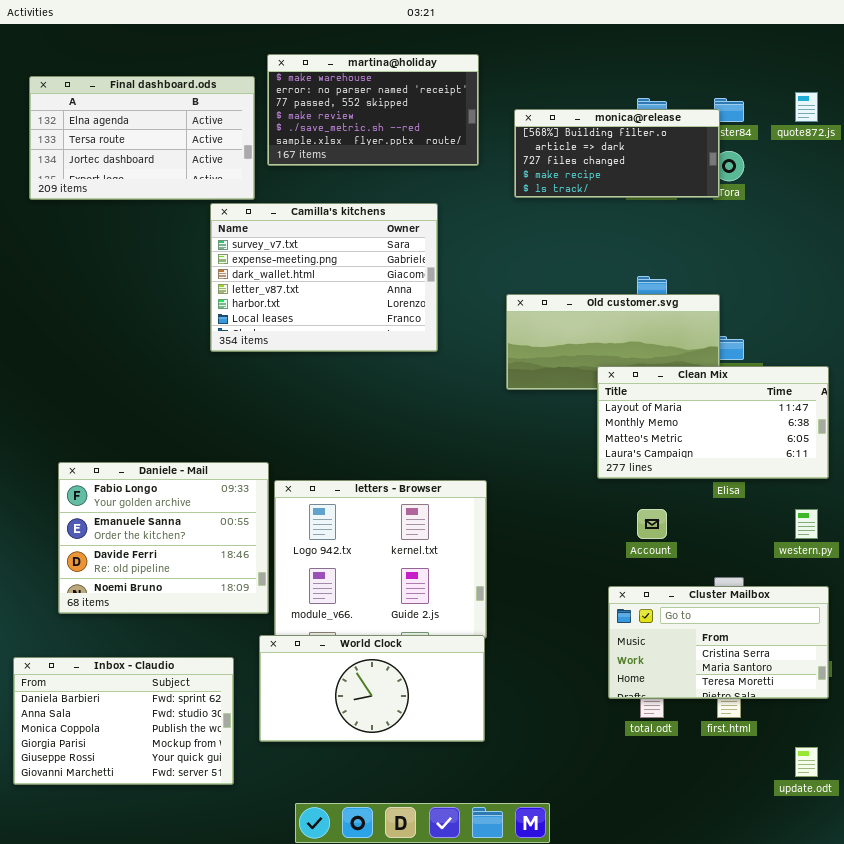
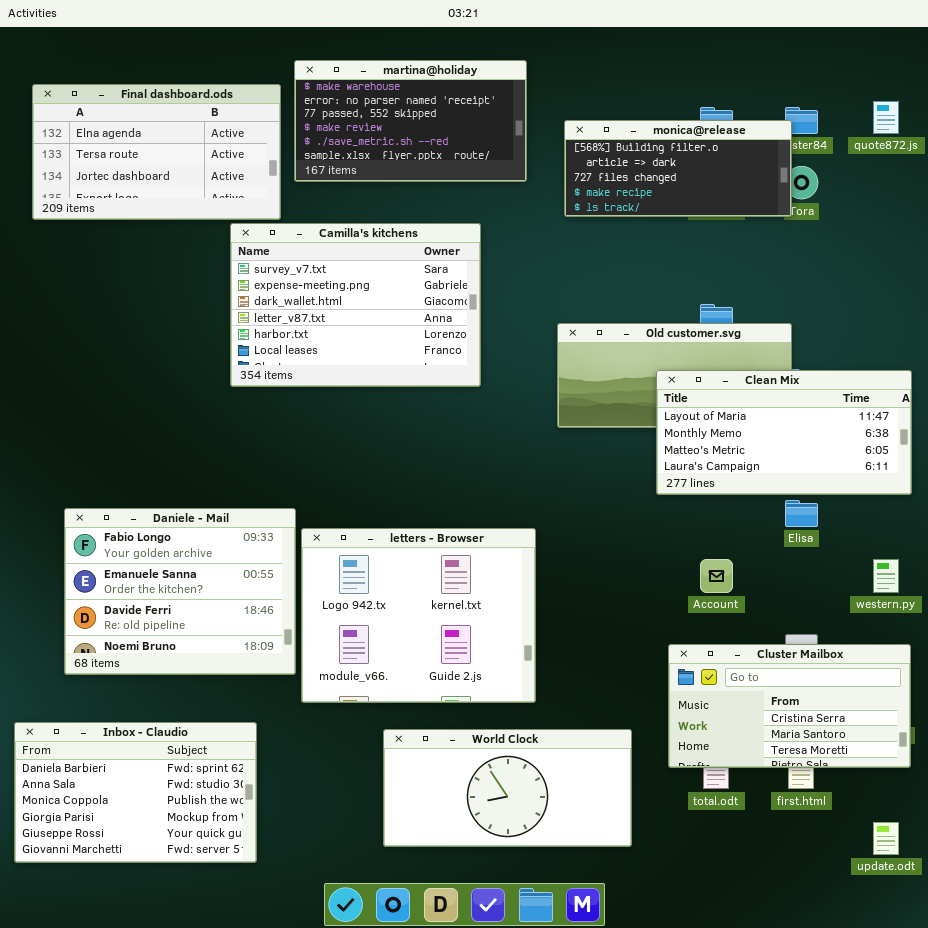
Clean Mix: [597,366,829,479] -> [656,370,912,495], moved
World Clock: [259,635,485,742] -> [383,729,632,847], moved

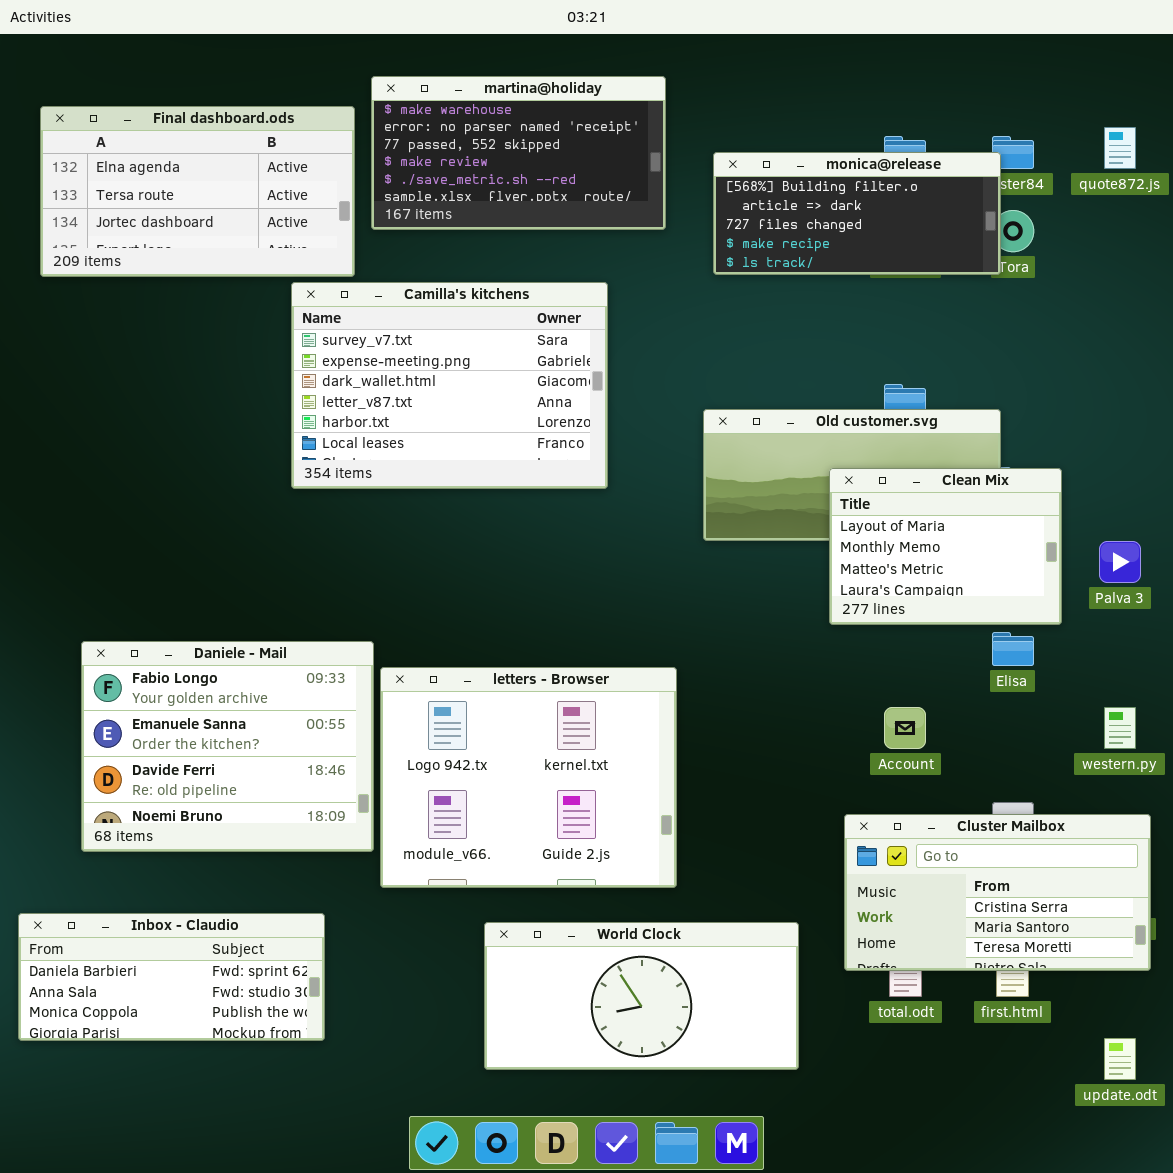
Clean Mix: [656,370,912,495] -> [829,468,1062,625], resized
Inbox - Claudio: [14,722,257,863] -> [18,913,325,1041], resized

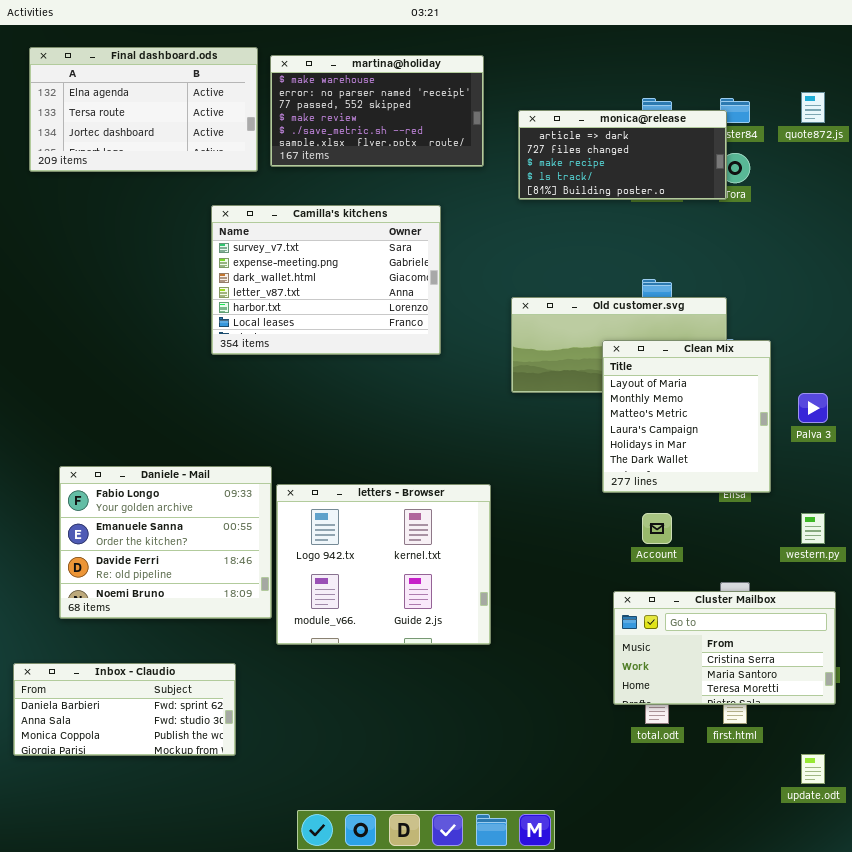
Final dashboard.ods: [40,106,355,277] -> [29,47,258,172], moved
monica@release: [713,152,1001,275] -> [518,110,727,200], scrolled down 1 row
Clean Mix: [829,468,1062,625] -> [602,340,771,493], resized
World Clock: [484,922,799,1070] -> none, closed

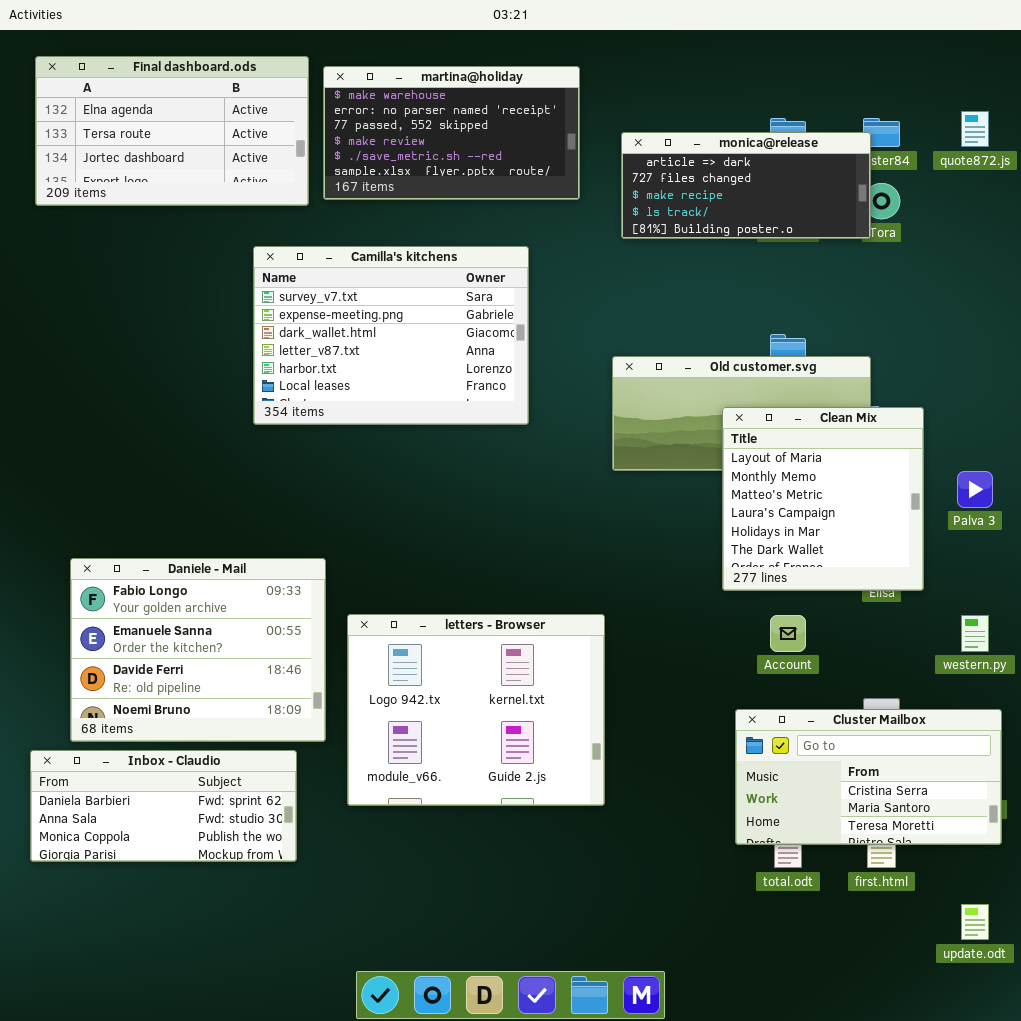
letters - Browser: [276,484,491,645] -> [347,614,605,806], moved
Inbox - Claudio: [13,663,236,756] -> [30,750,297,862], moved

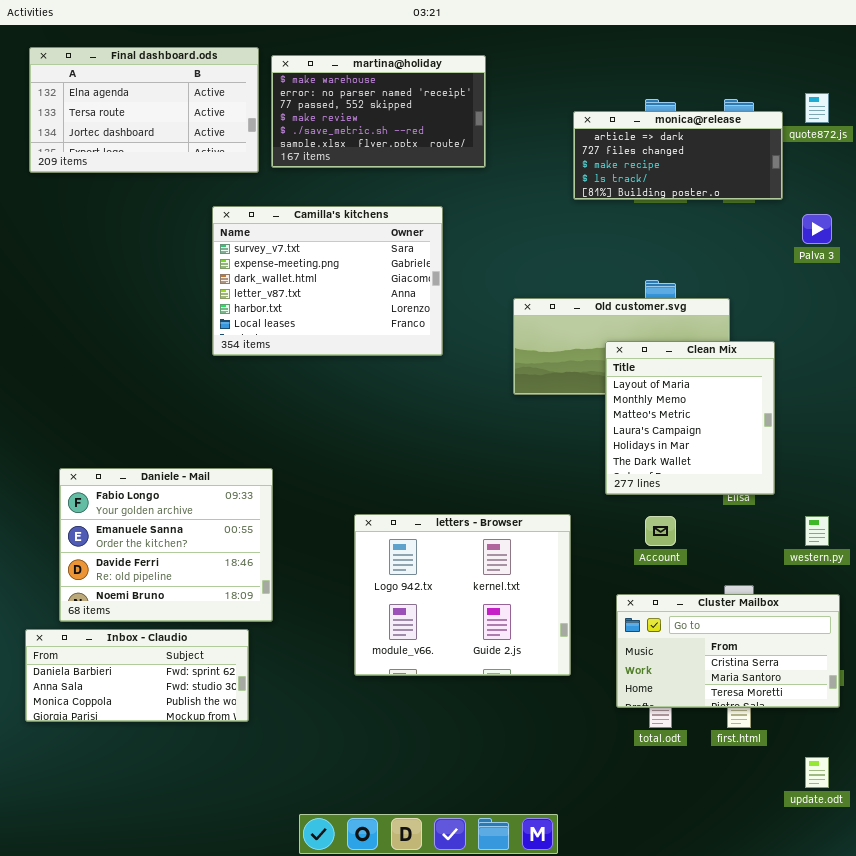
monica@release: [621,132,871,239] -> [573,111,783,200], moved
Palva 3: [957,471,993,508] -> [802,214,832,244], moved
letters - Browser: [347,614,605,806] -> [354,514,571,676], moved

